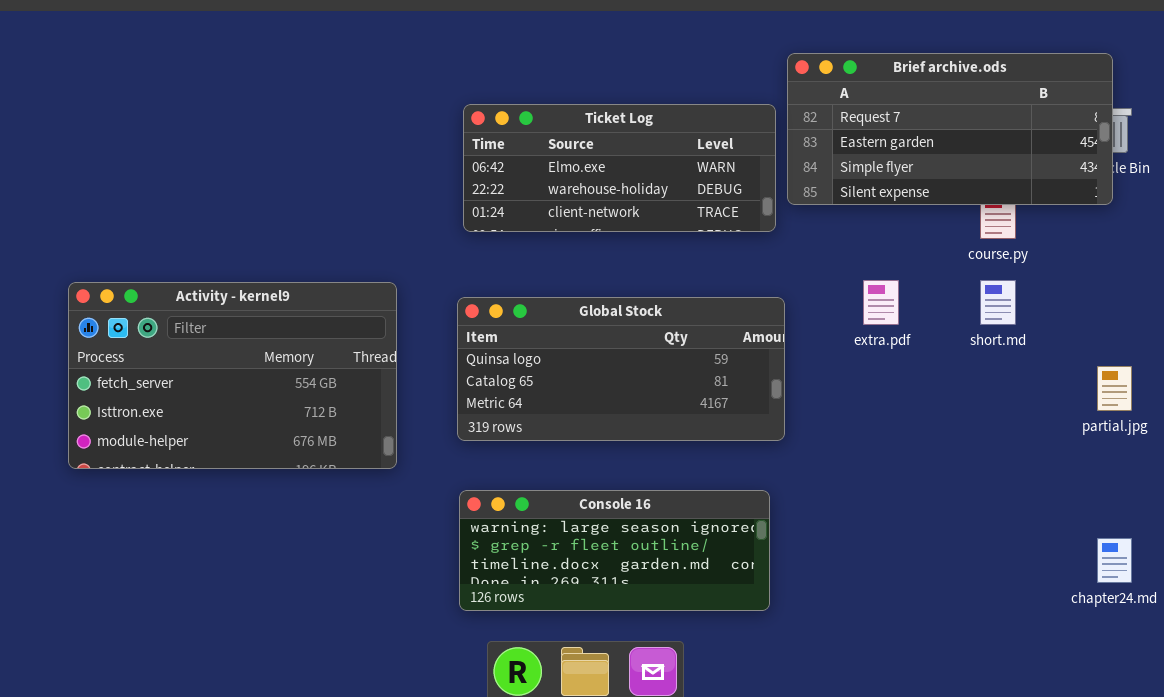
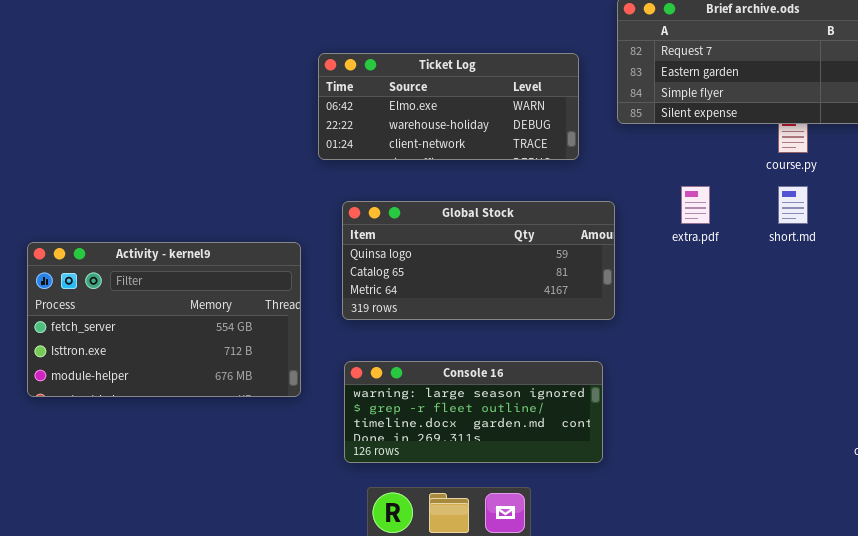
Ticket Log: [463,104,776,232] -> [318,53,579,160], moved
Activity - kernel9: [68,282,397,469] -> [27,242,301,397], moved

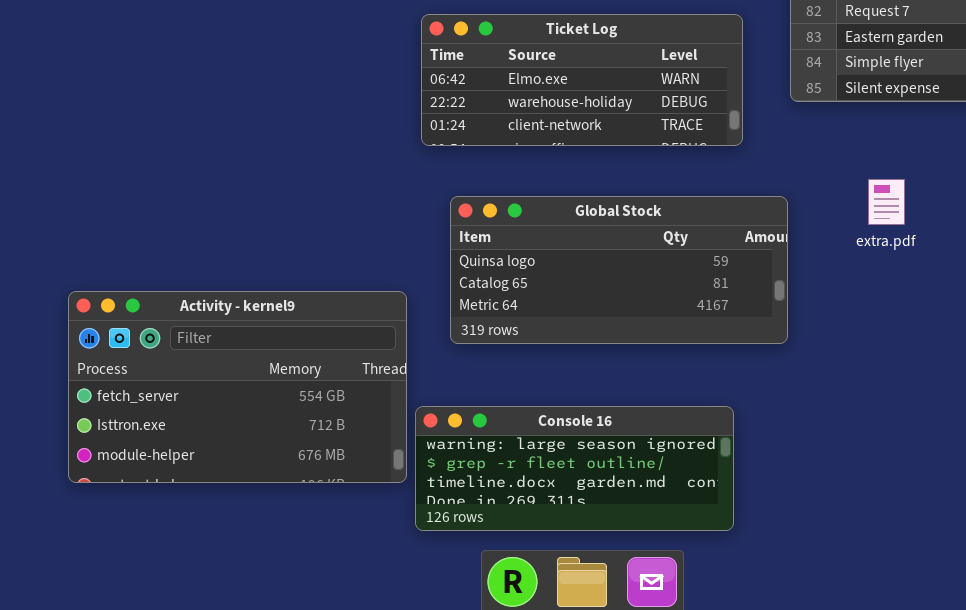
Activity - kernel9: [27,242,301,397] -> [68,291,407,483], moved
Console 16: [344,361,603,463] -> [415,406,734,531], moved

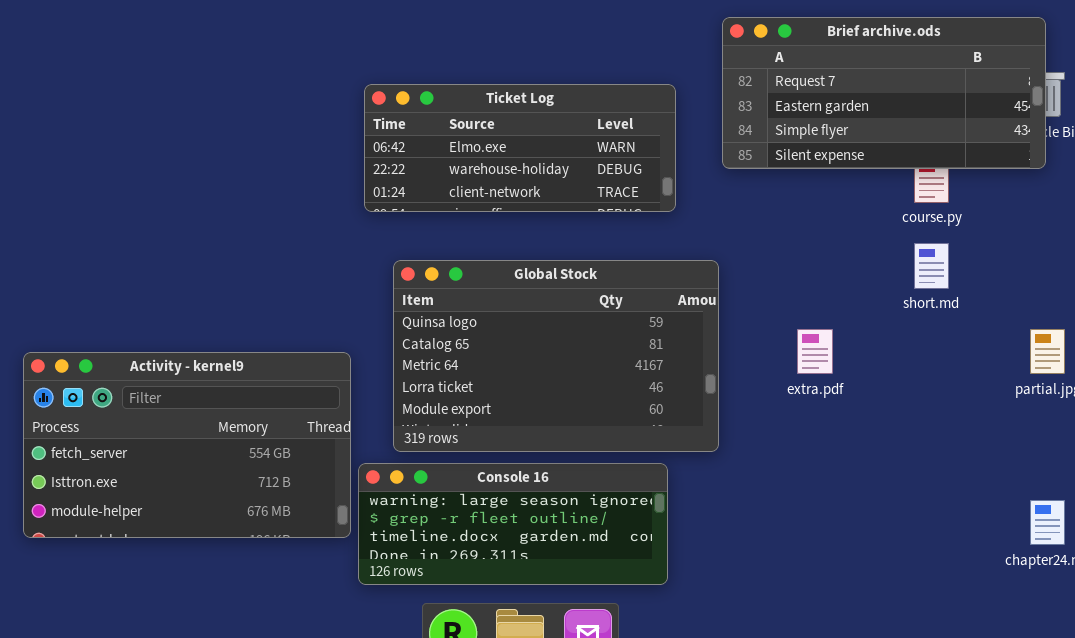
extra.pdf: [868,179,905,225] -> [797,329,833,374], moved
Global Stock: [450,196,788,344] -> [393,260,719,452], resized

